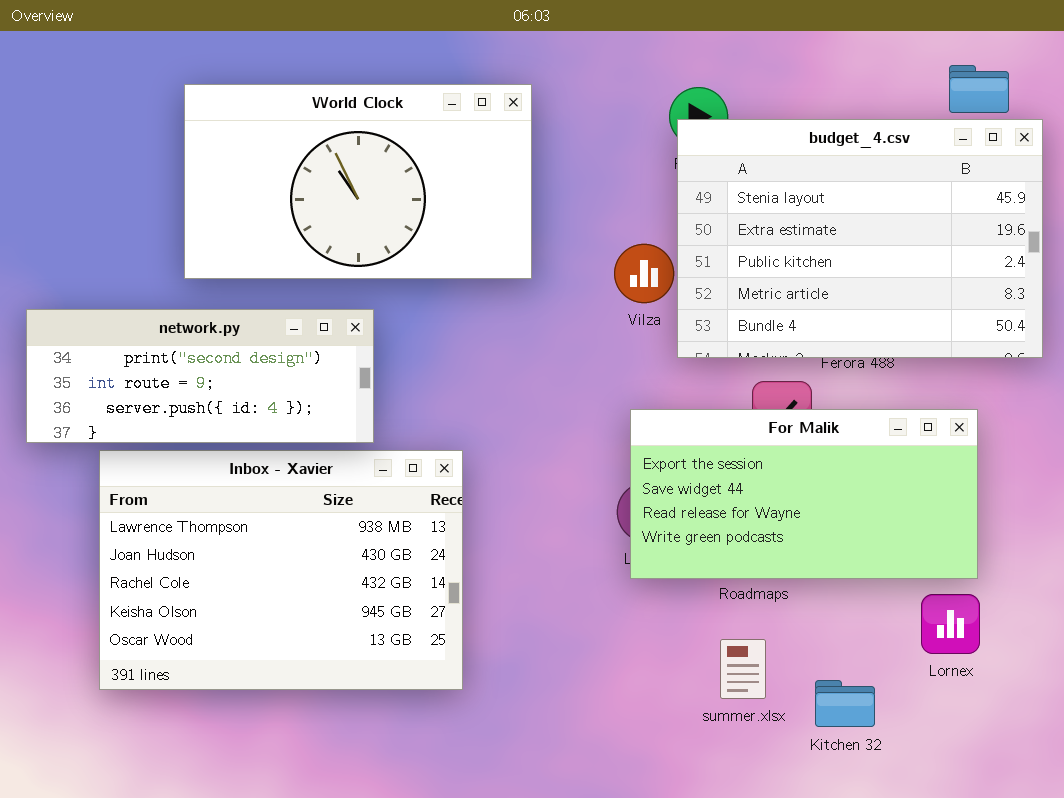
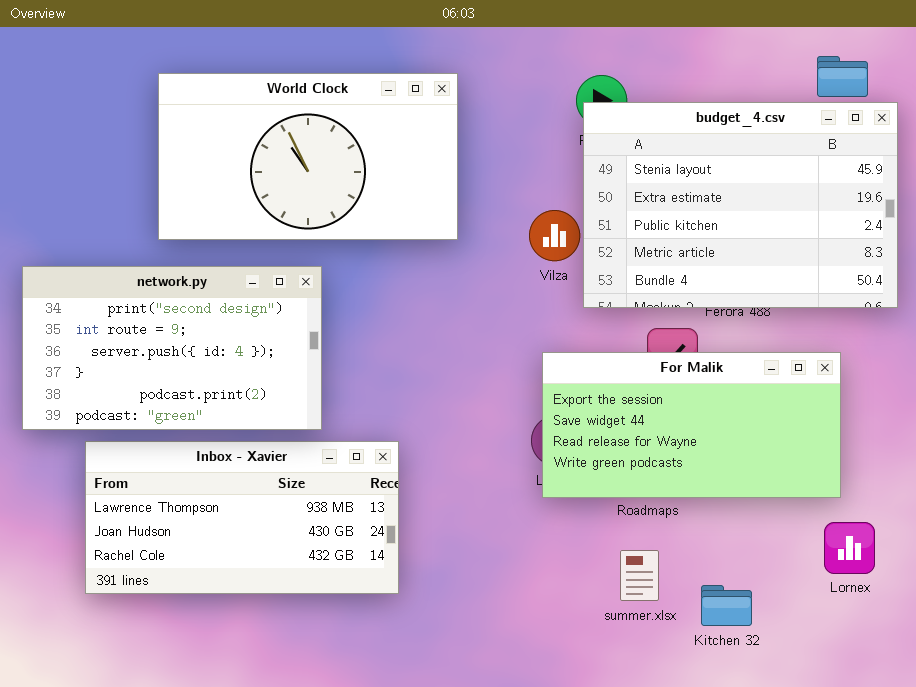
network.py: [26,309,374,443] -> [22,266,322,430], resized
Inbox - Xavier: [99,450,463,690] -> [85,441,399,594], resized
Lornex: [921,594,980,654] -> [824,522,875,574], moved

